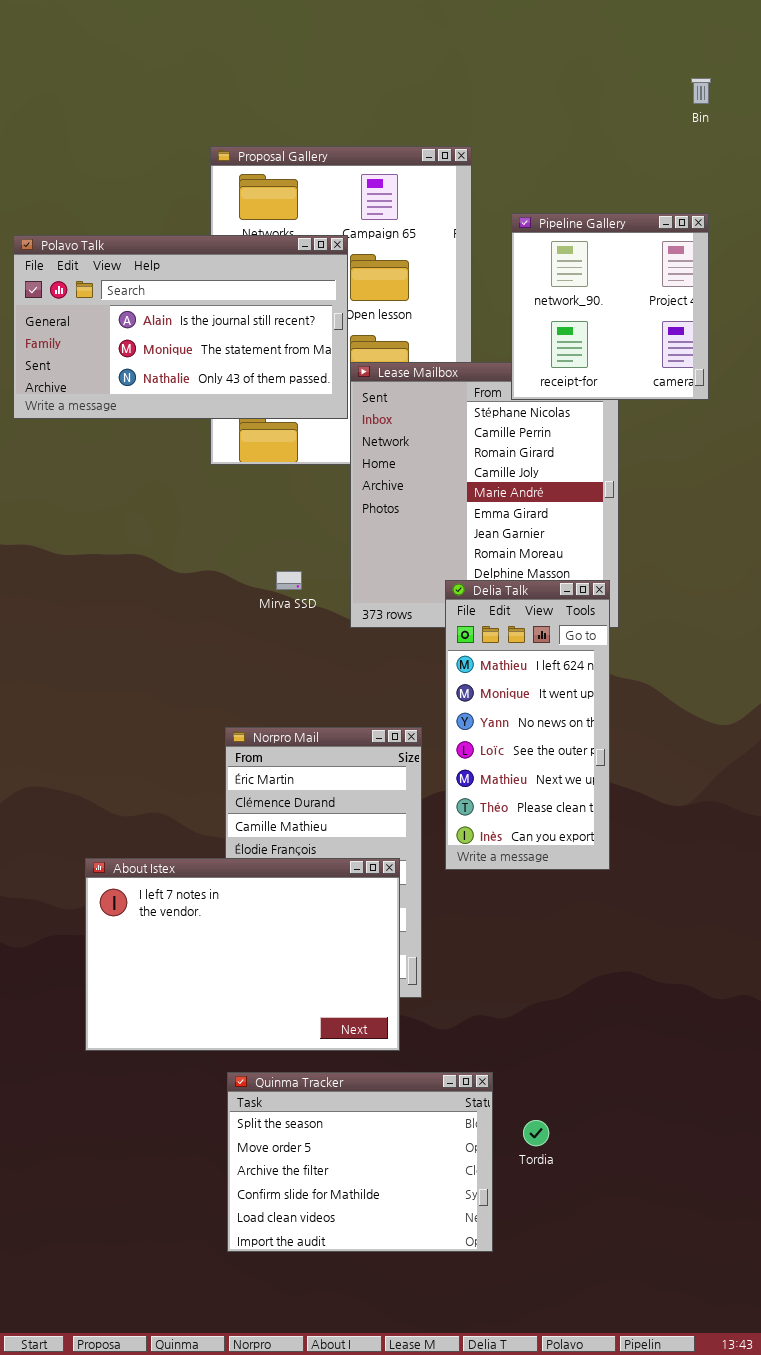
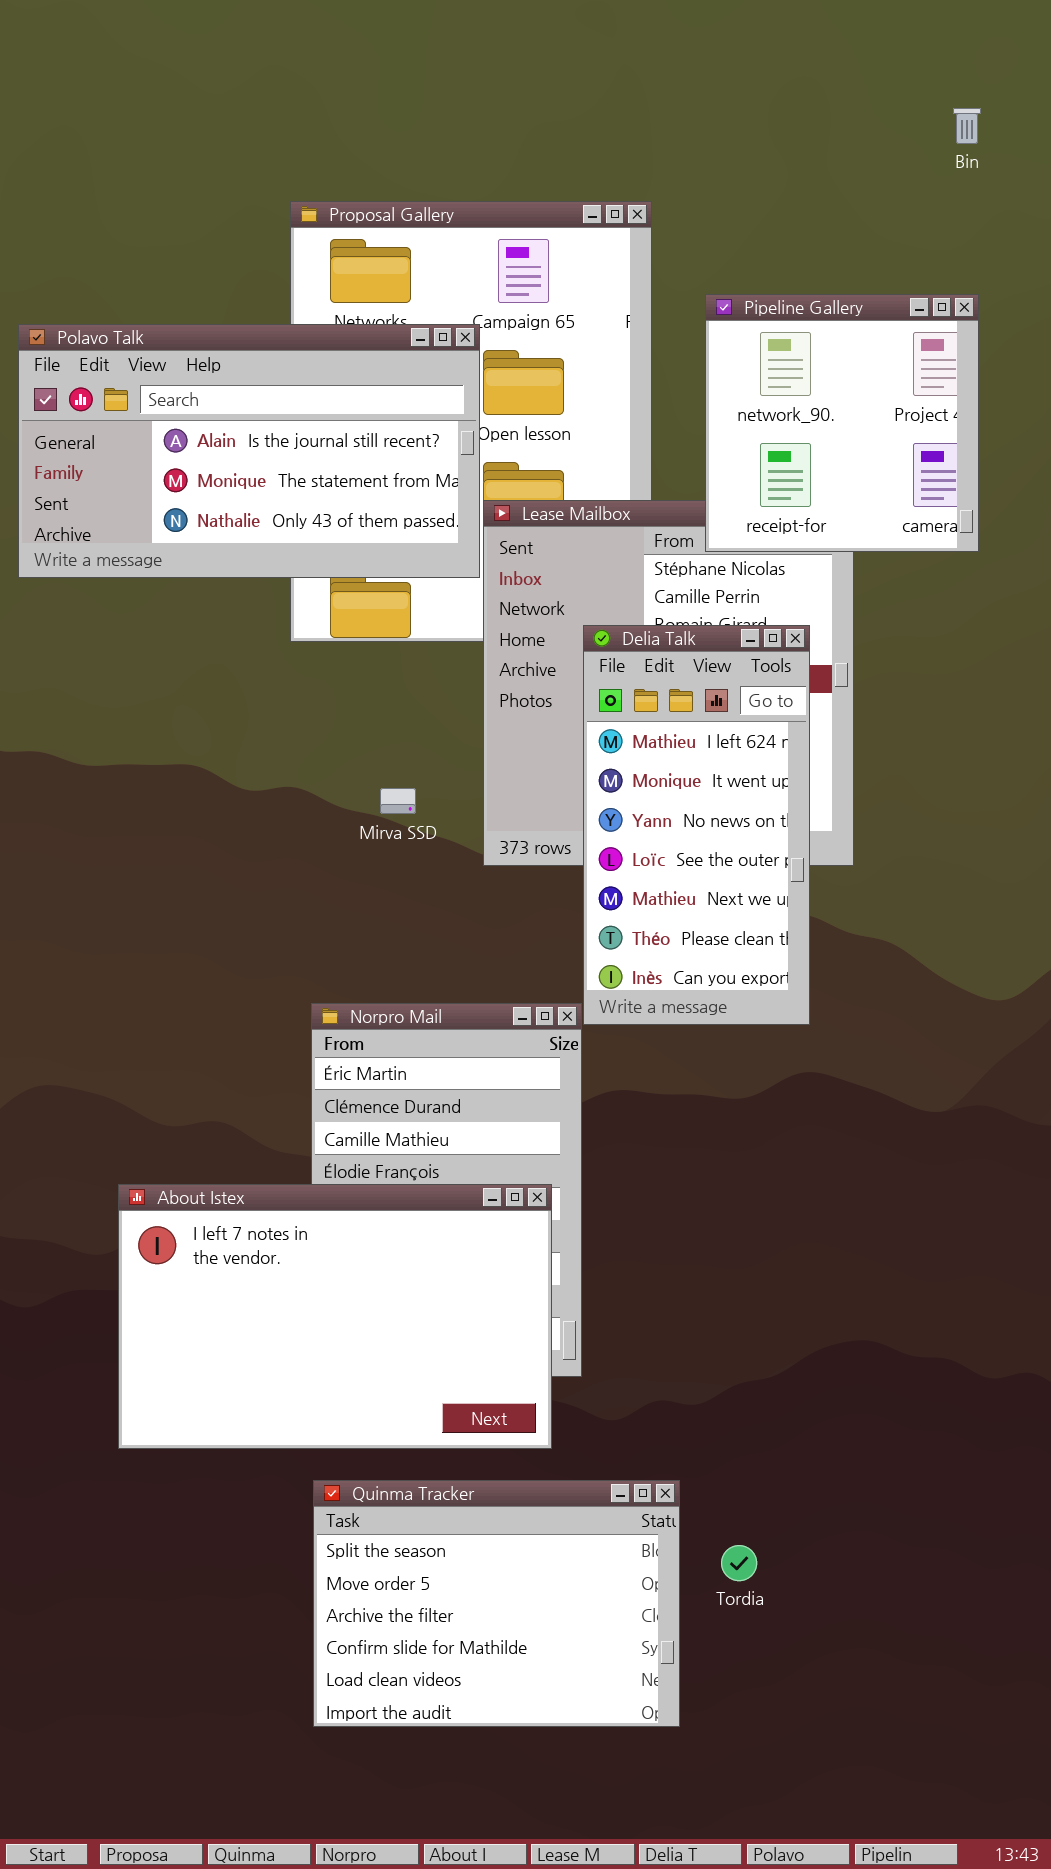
Delia Talk: [445,580,610,870] -> [583,625,810,1025], moved

